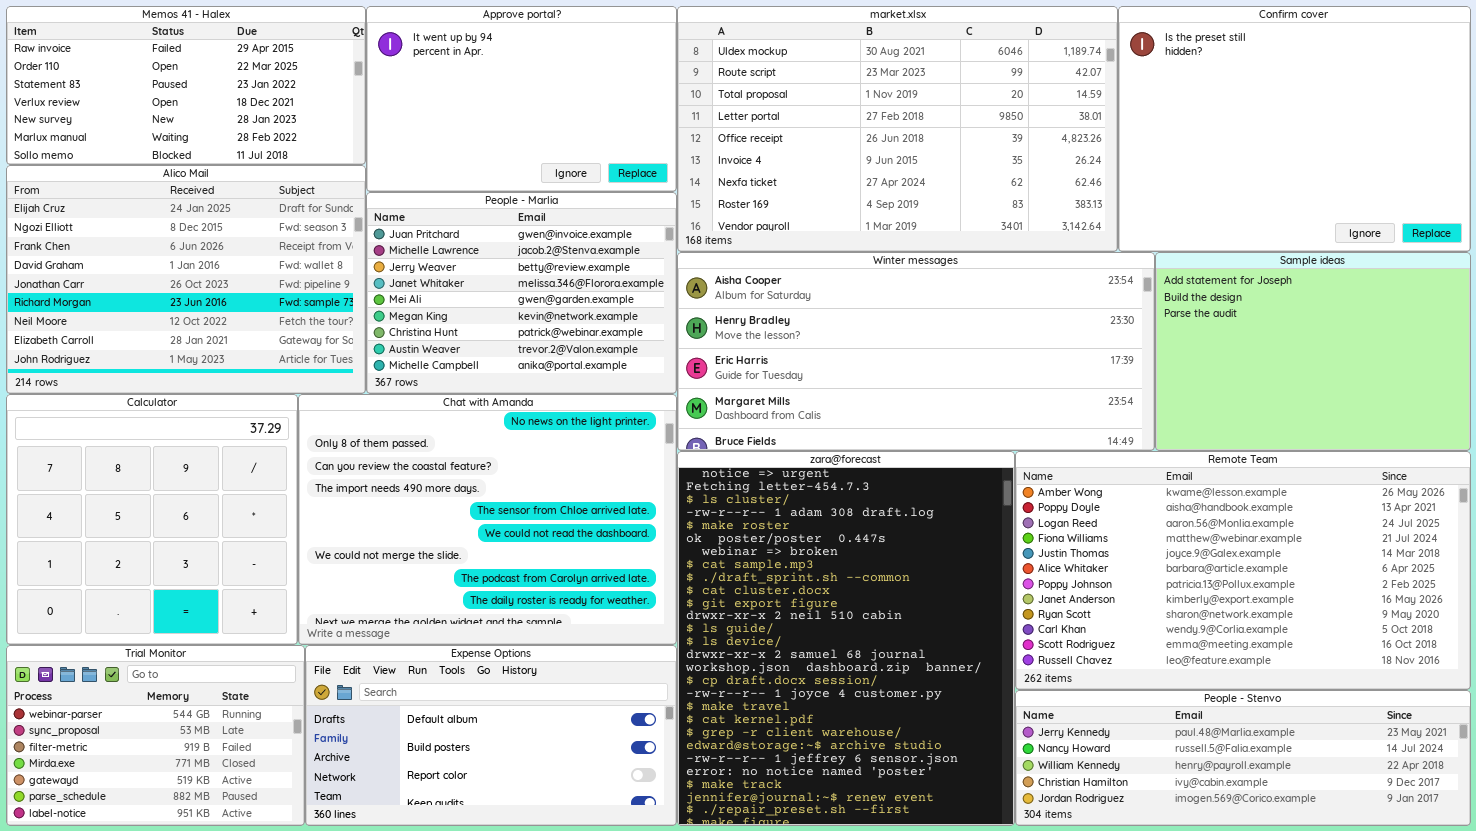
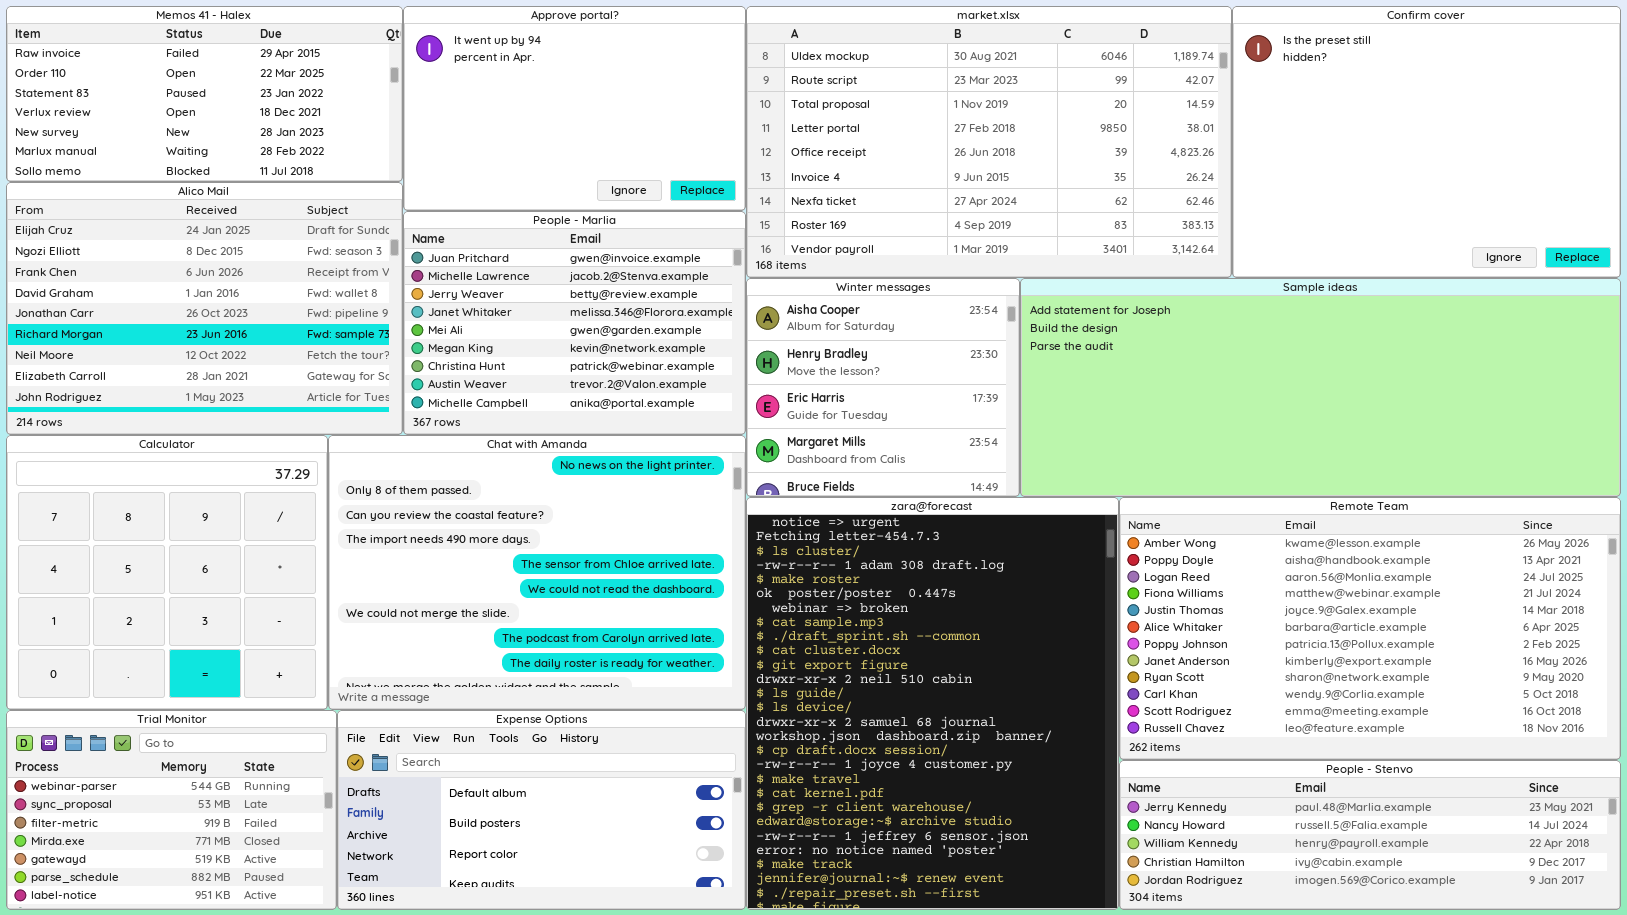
Winter messages: [677,252,1155,451] -> [746,278,1020,497], resized
Sample ideas: [1155,252,1471,451] -> [1020,278,1621,497], resized

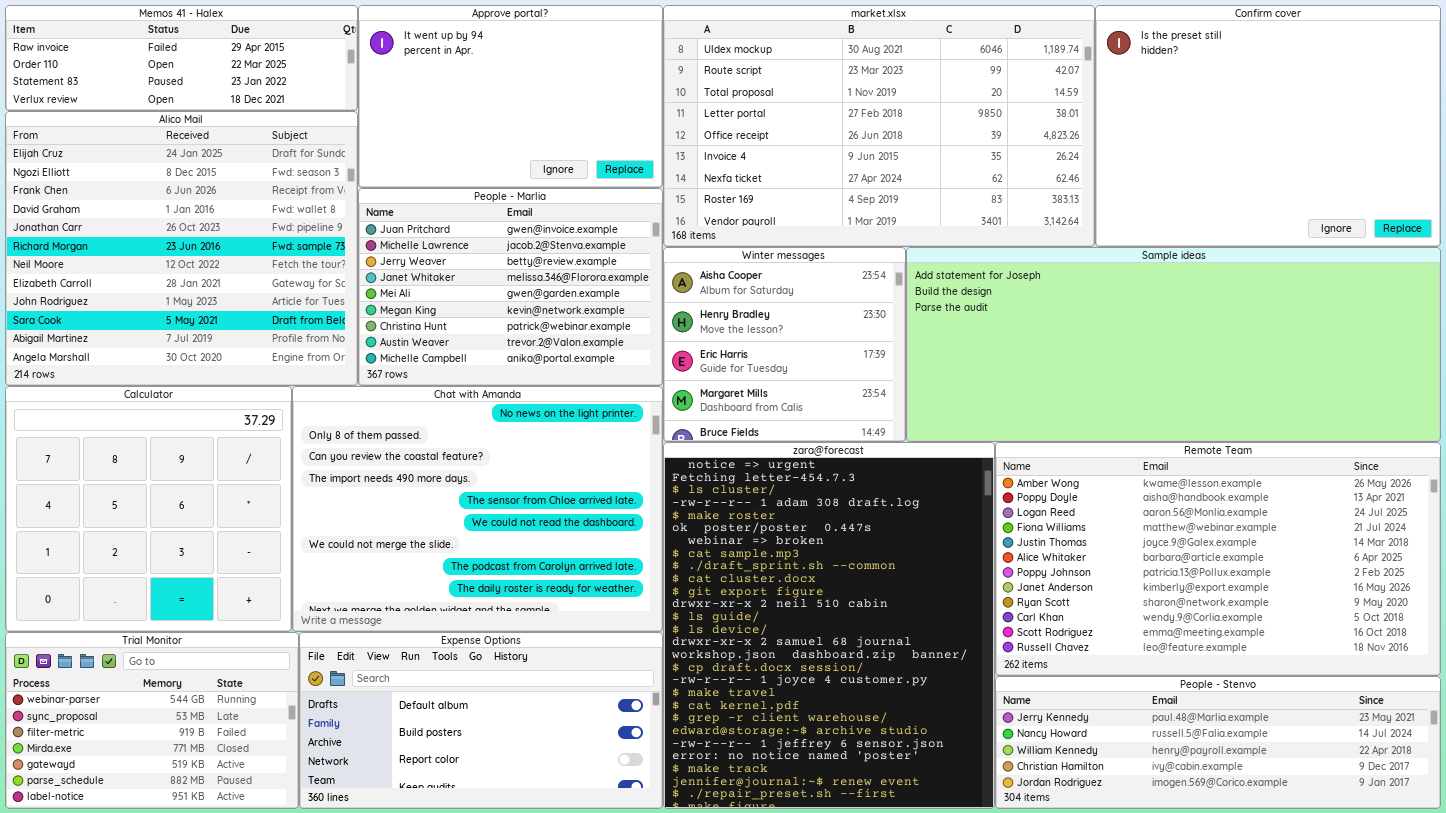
Memos 41 - Halex: [6,6,403,182] -> [5,5,358,111], resized
Alico Mail: [6,182,403,435] -> [5,111,358,386], resized

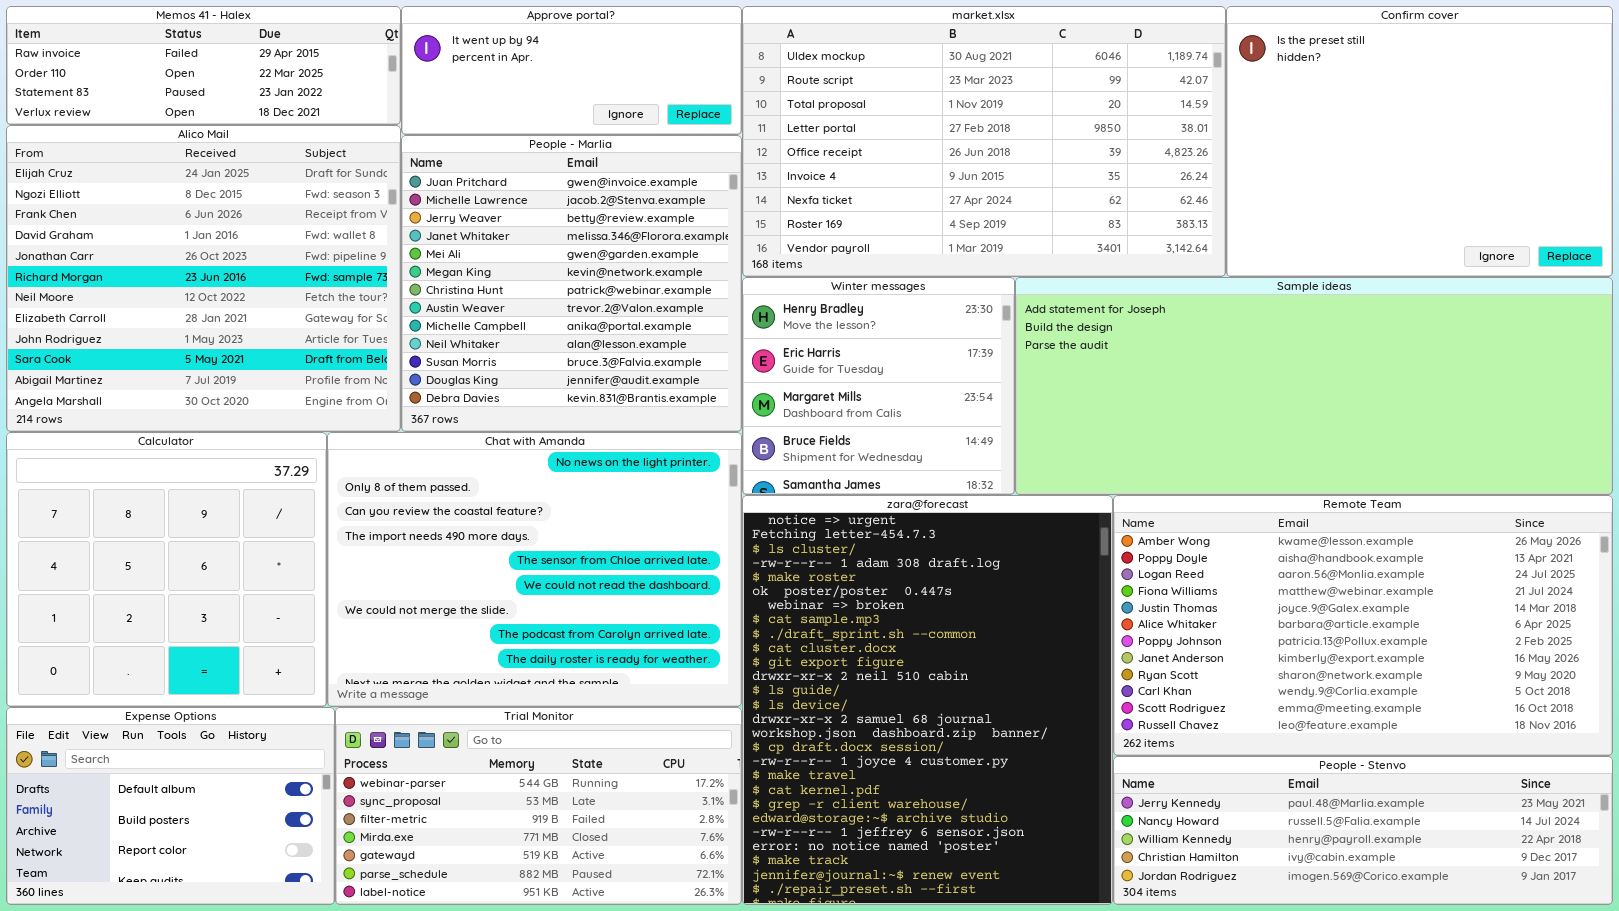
Approve portal?: [358,5,663,188] -> [401,6,742,135], resized
People - Marlia: [358,188,663,386] -> [401,135,742,432], resized
Winter messages: [663,247,906,442] -> [742,277,1015,495], scrolled down 1 row
Trial Monitor: [5,632,299,809] -> [335,707,742,905], moved, resized
Expense Options: [299,632,663,809] -> [6,707,335,905], moved, resized

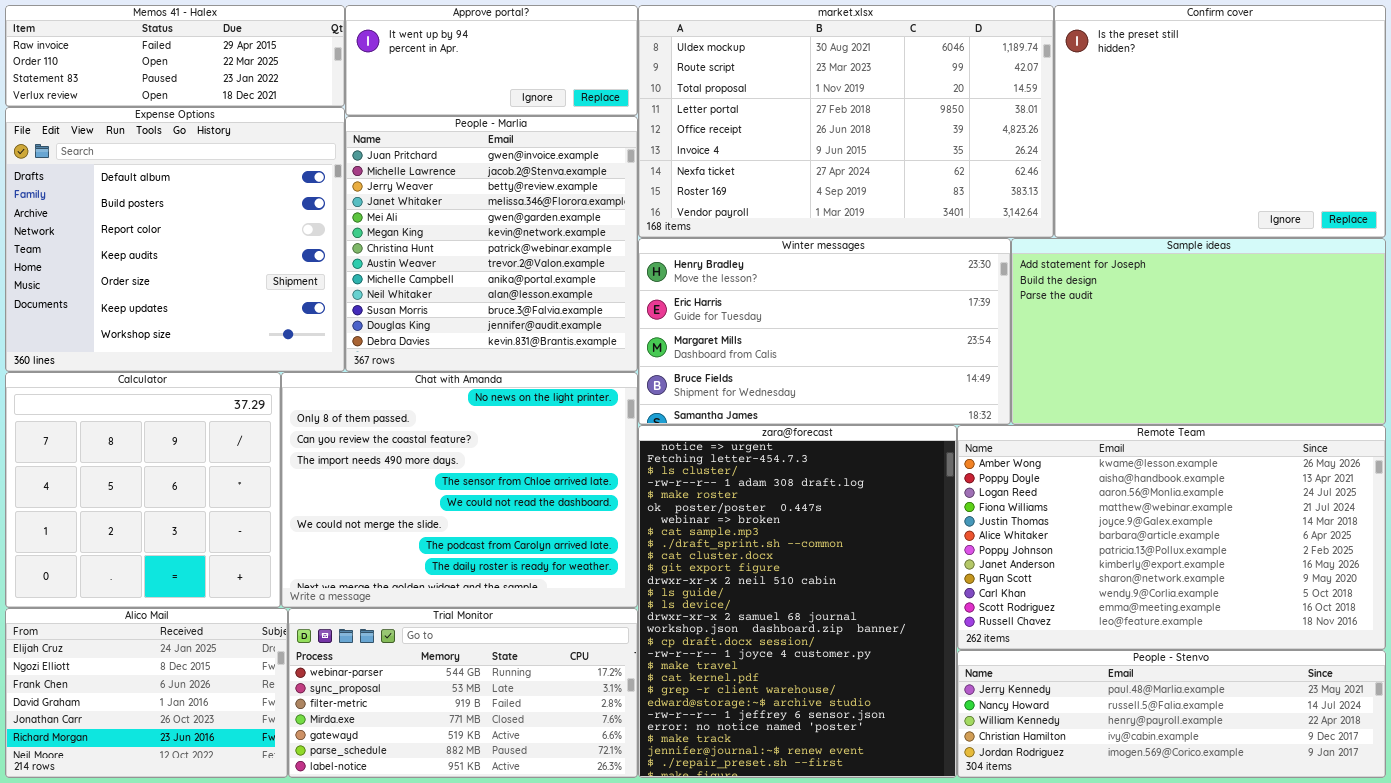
Alico Mail: [6,125,401,432] -> [5,608,288,778], moved, resized
Winter messages: [742,277,1015,495] -> [638,238,1011,425], resized
Sample ideas: [1015,277,1613,495] -> [1011,238,1386,425], resized
Expense Options: [6,707,335,905] -> [5,107,345,372], moved, resized

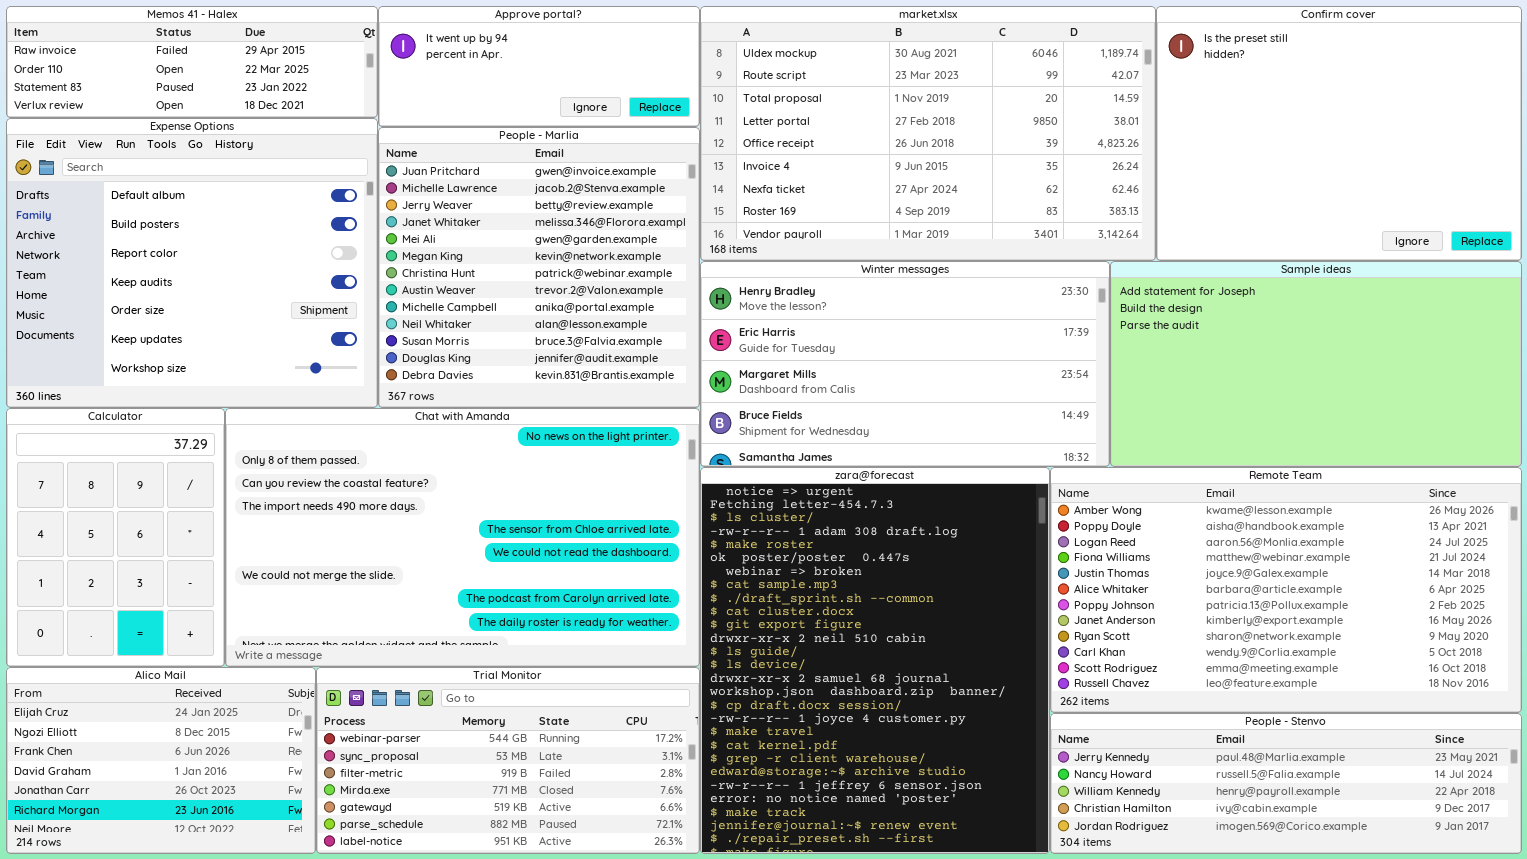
Calculator: [5,372,281,608] -> [6,408,225,667], resized
Chat with Amanda: [281,372,638,608] -> [225,408,700,667], resized

